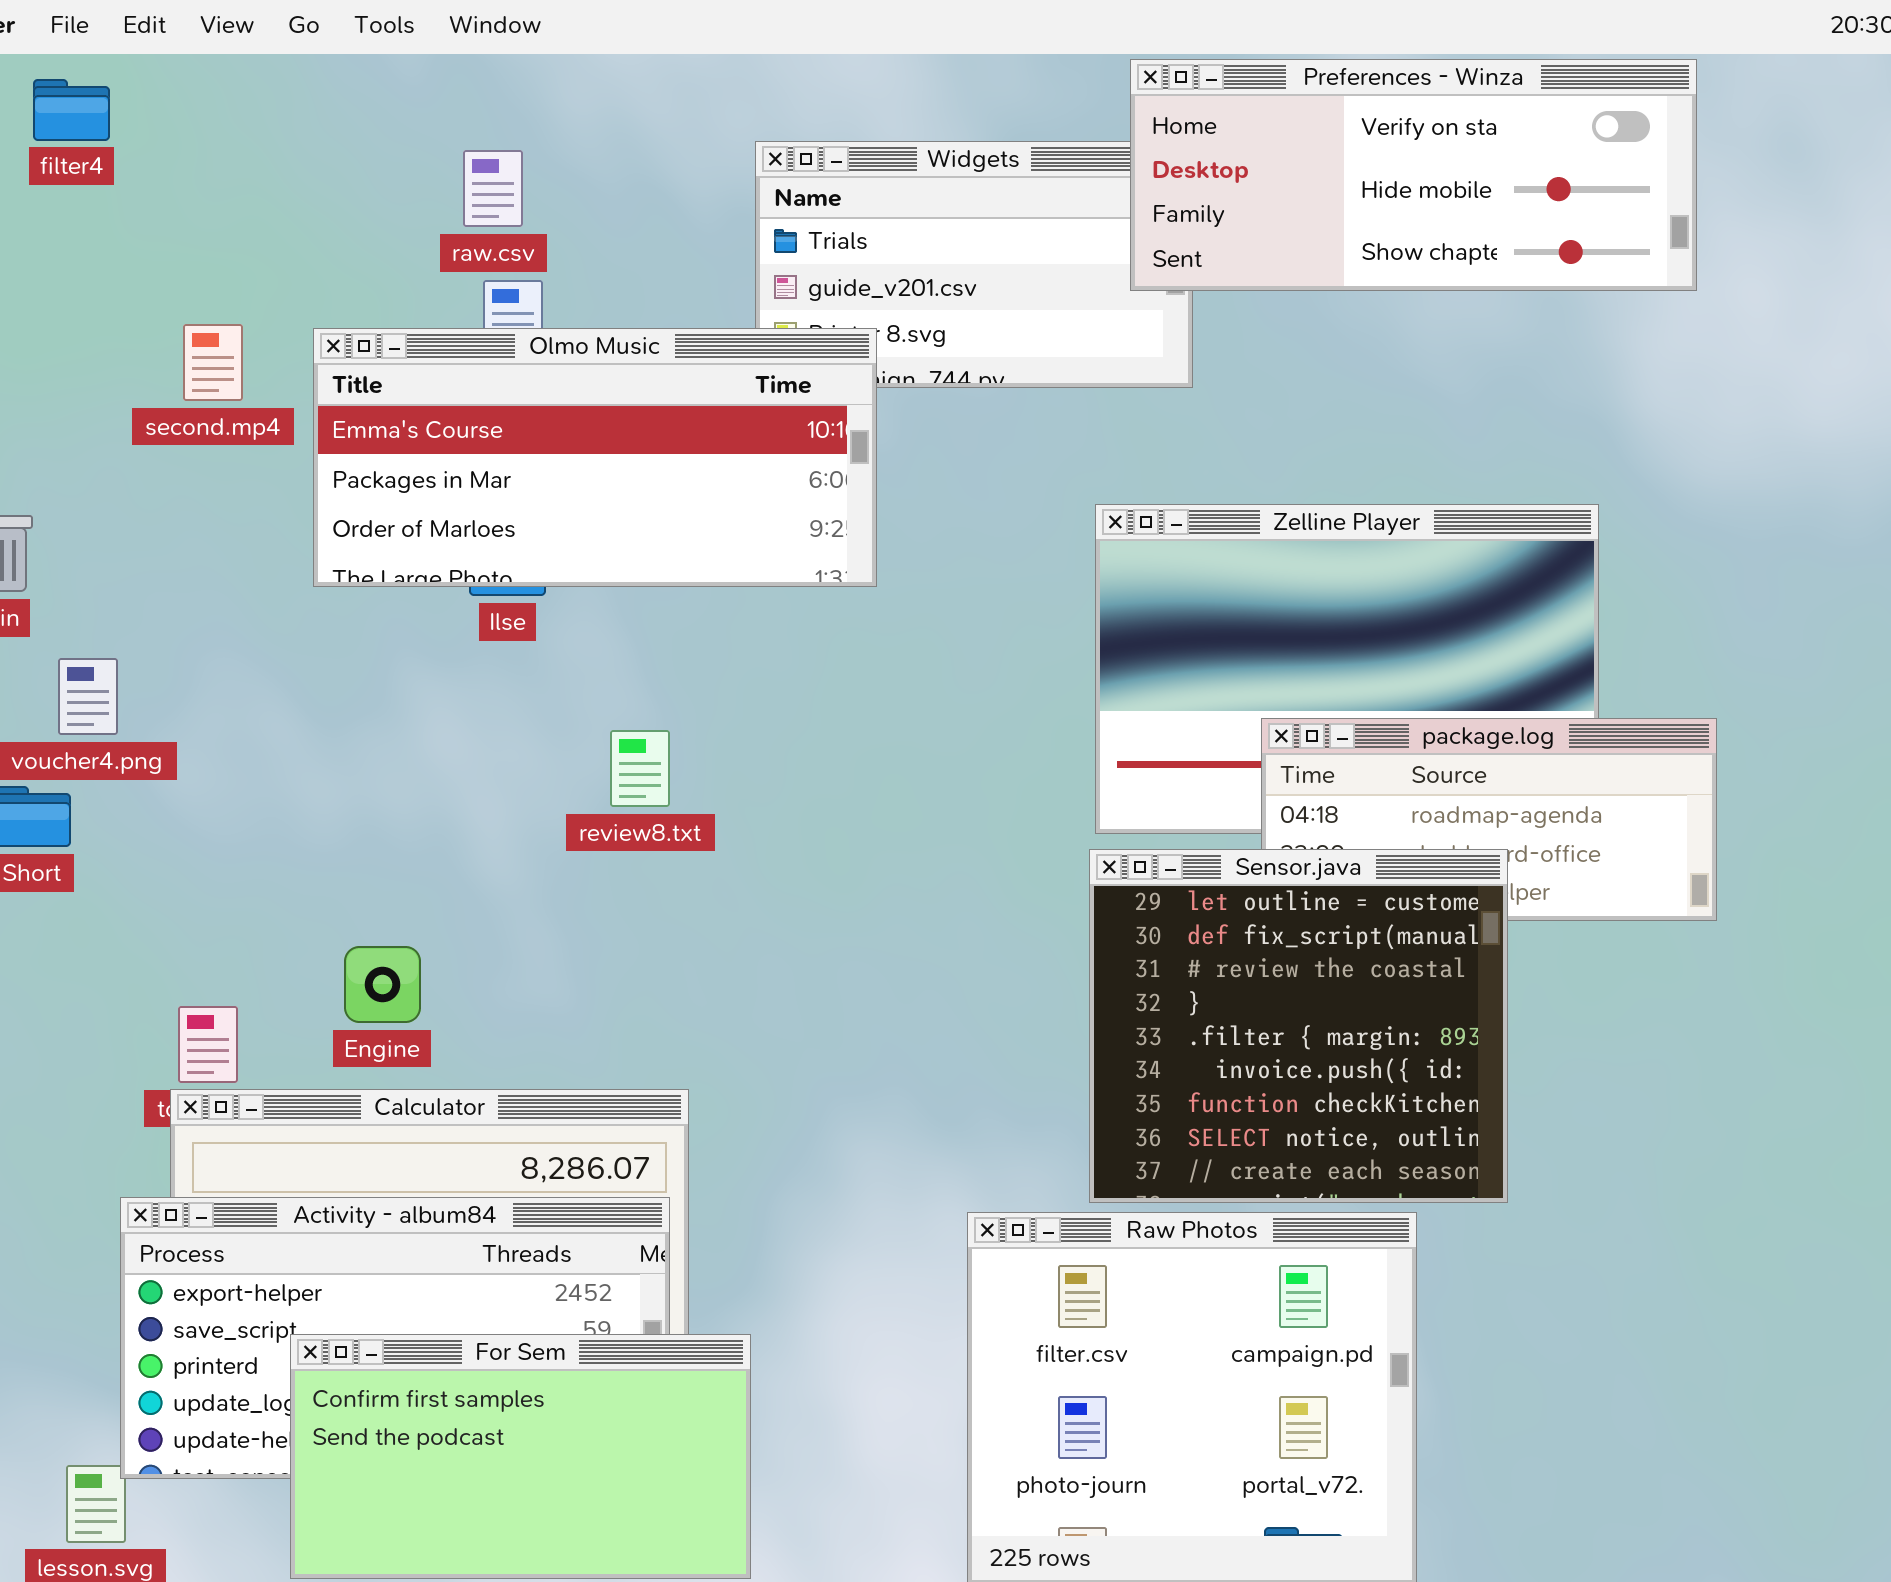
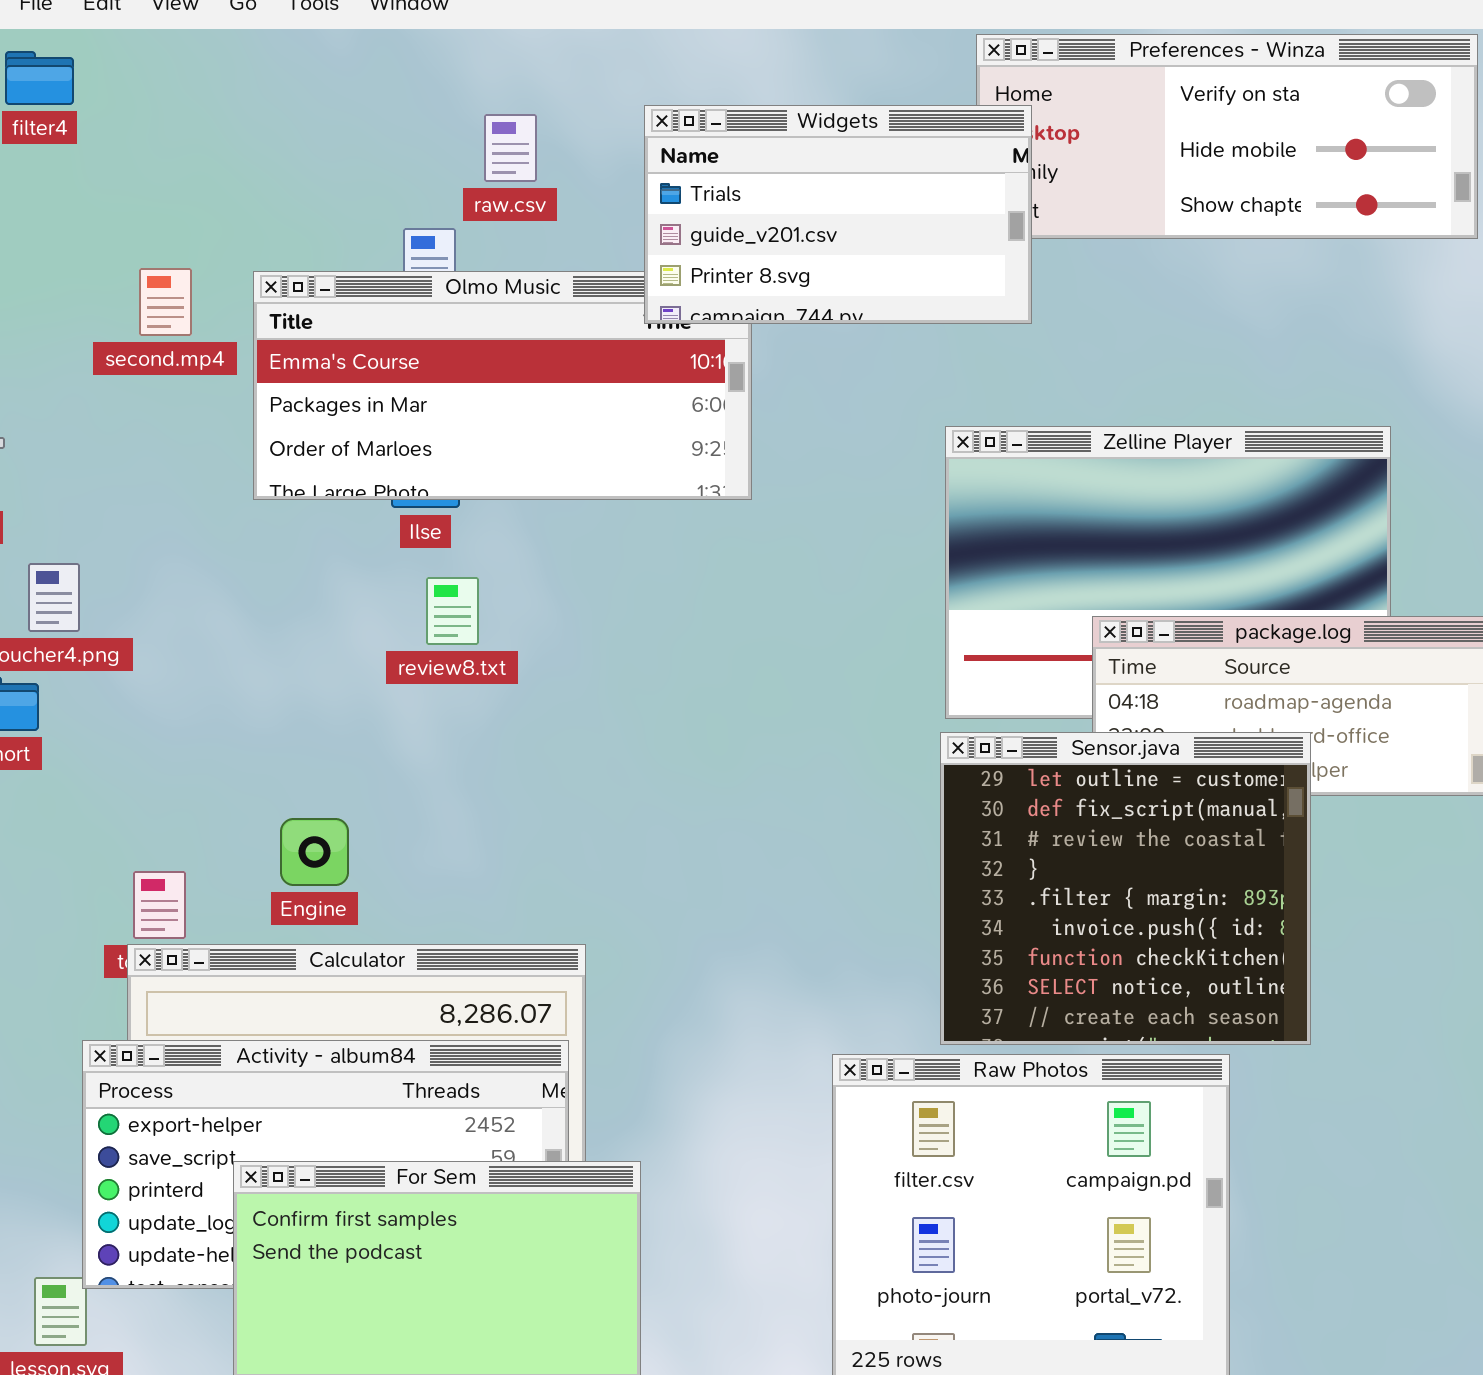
Widgets: [755,141,1193,388] -> [644,105,1032,324], raised
raw.csv: [463,150,523,227] -> [484,114,537,182], moved
review8.txt: [610,730,670,807] -> [426,577,479,645], moved

